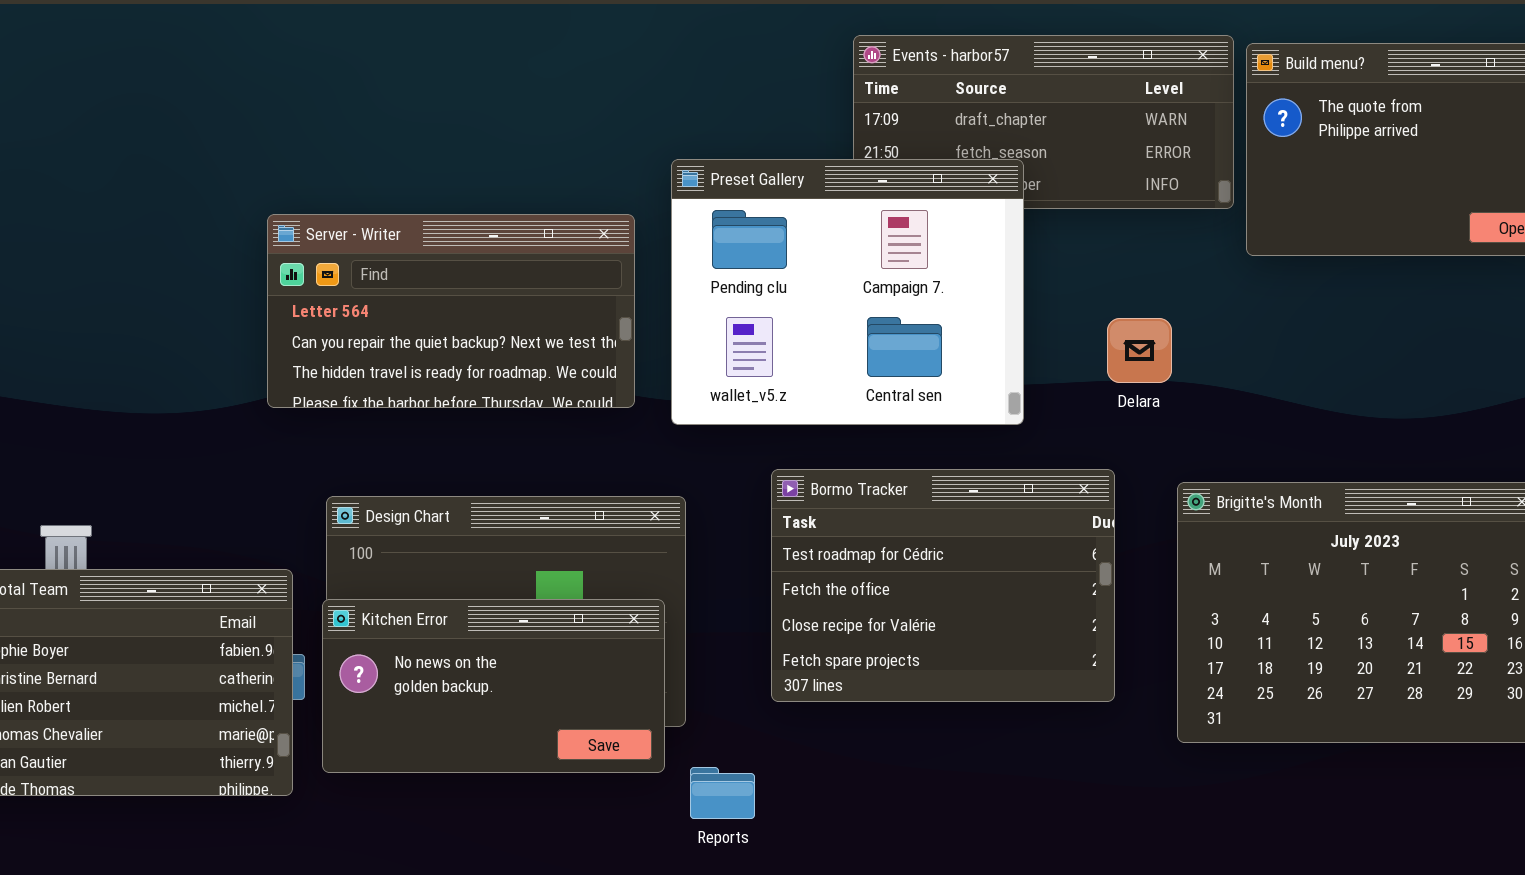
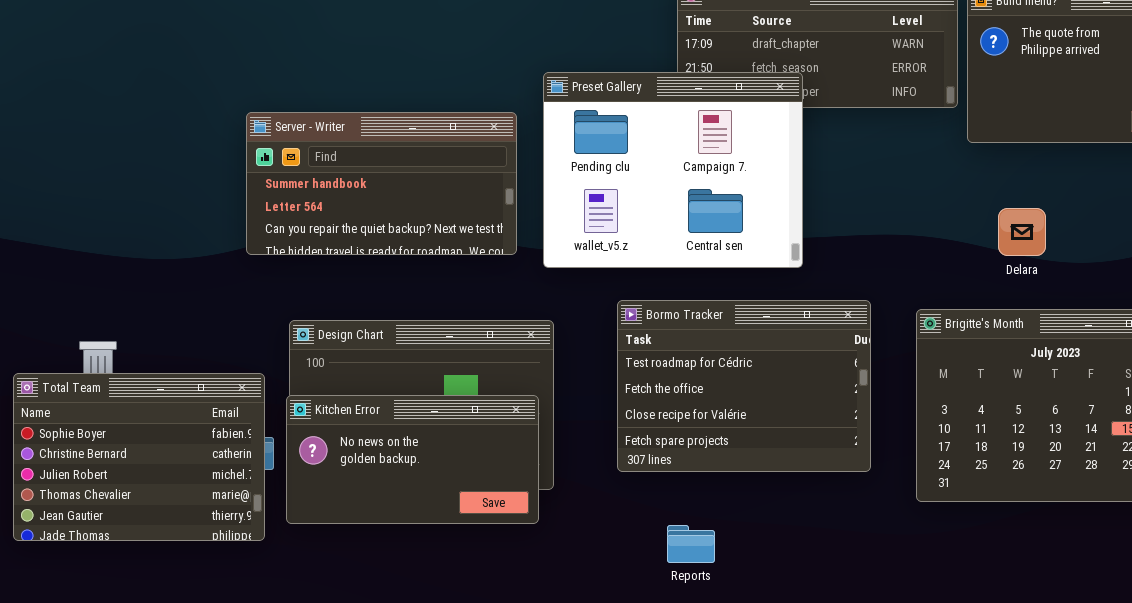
Server - Writer: [267,214,635,408] -> [246,112,517,255], scrolled up 1 row
Delara: [1107,318,1172,383] -> [998,208,1046,256], moved
Reports: [690,767,755,819] -> [667,525,715,563], moved

